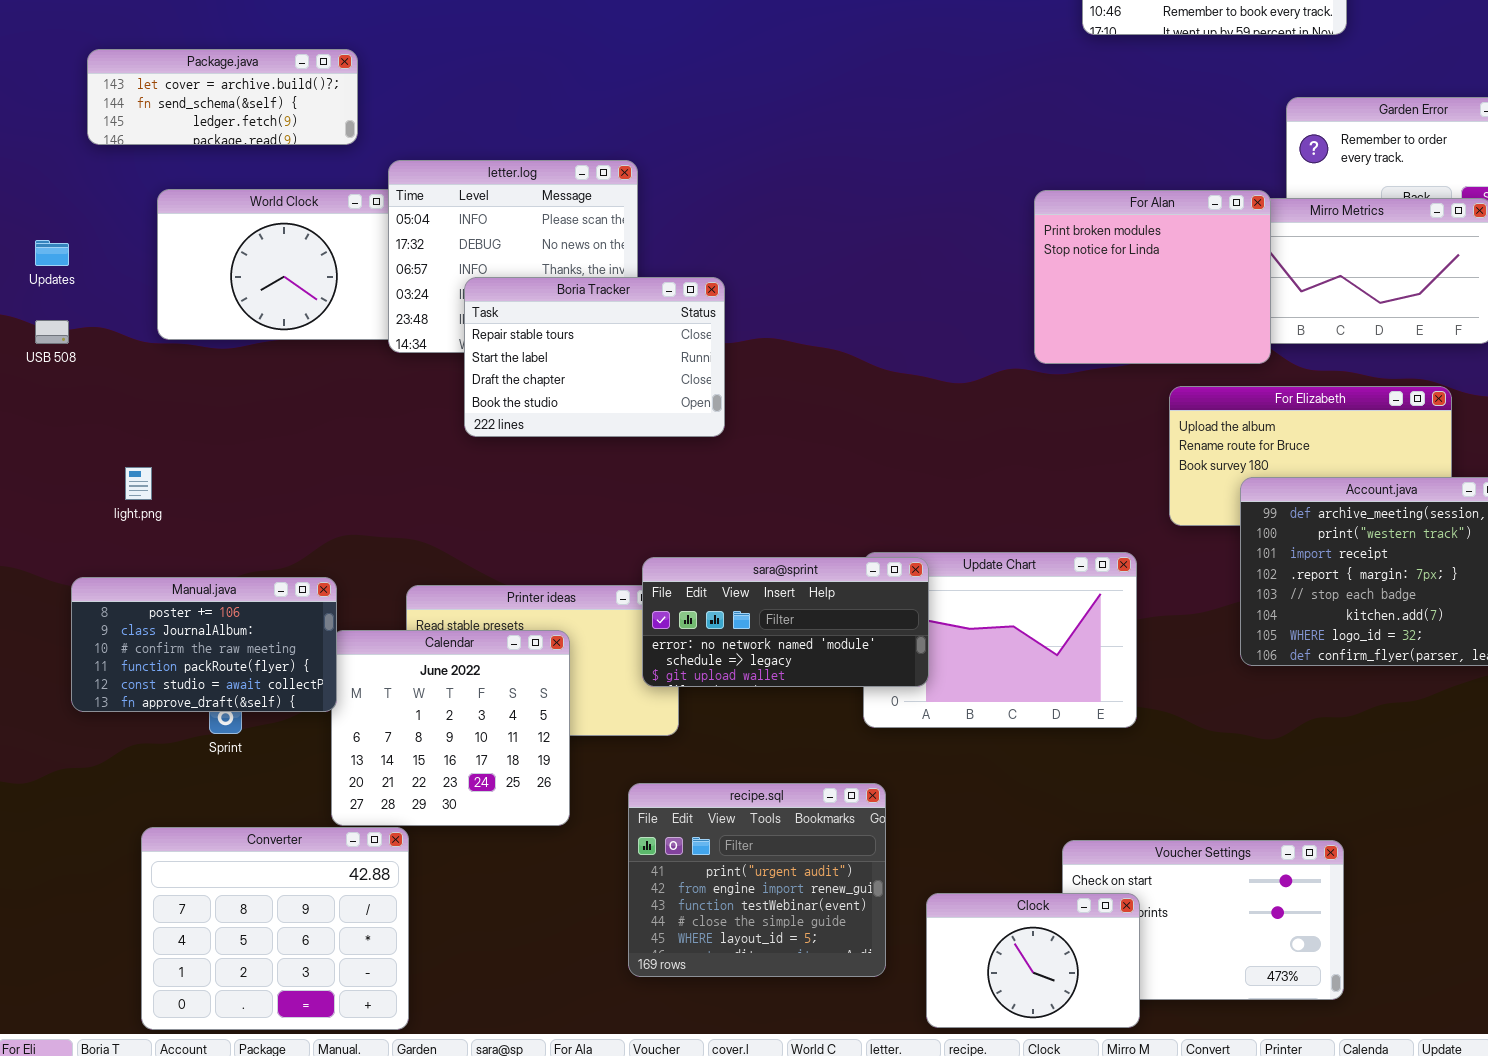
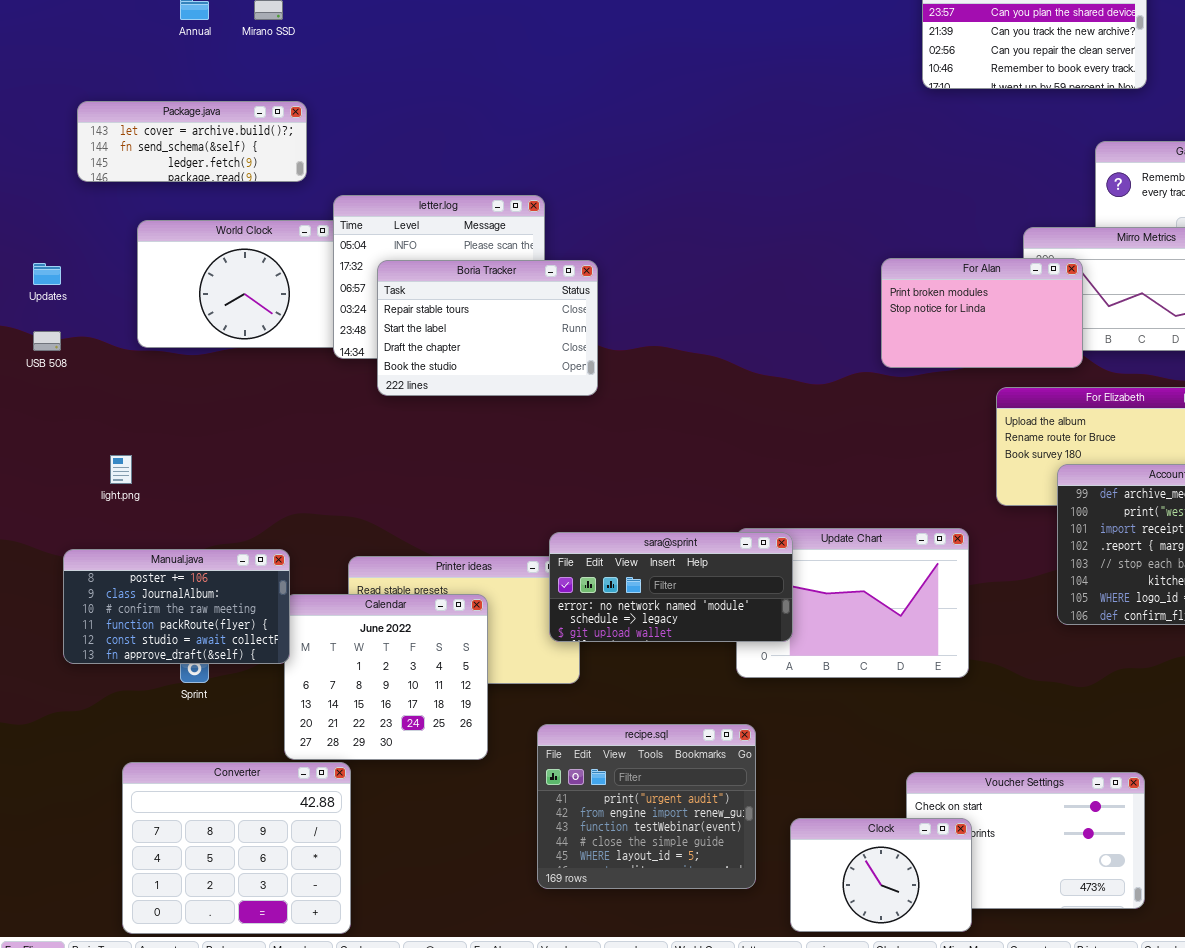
For Alan: [1034,190,1271,364] -> [881,258,1083,368], resized
Boria Tracker: [464,277,725,437] -> [377,260,598,396], moved

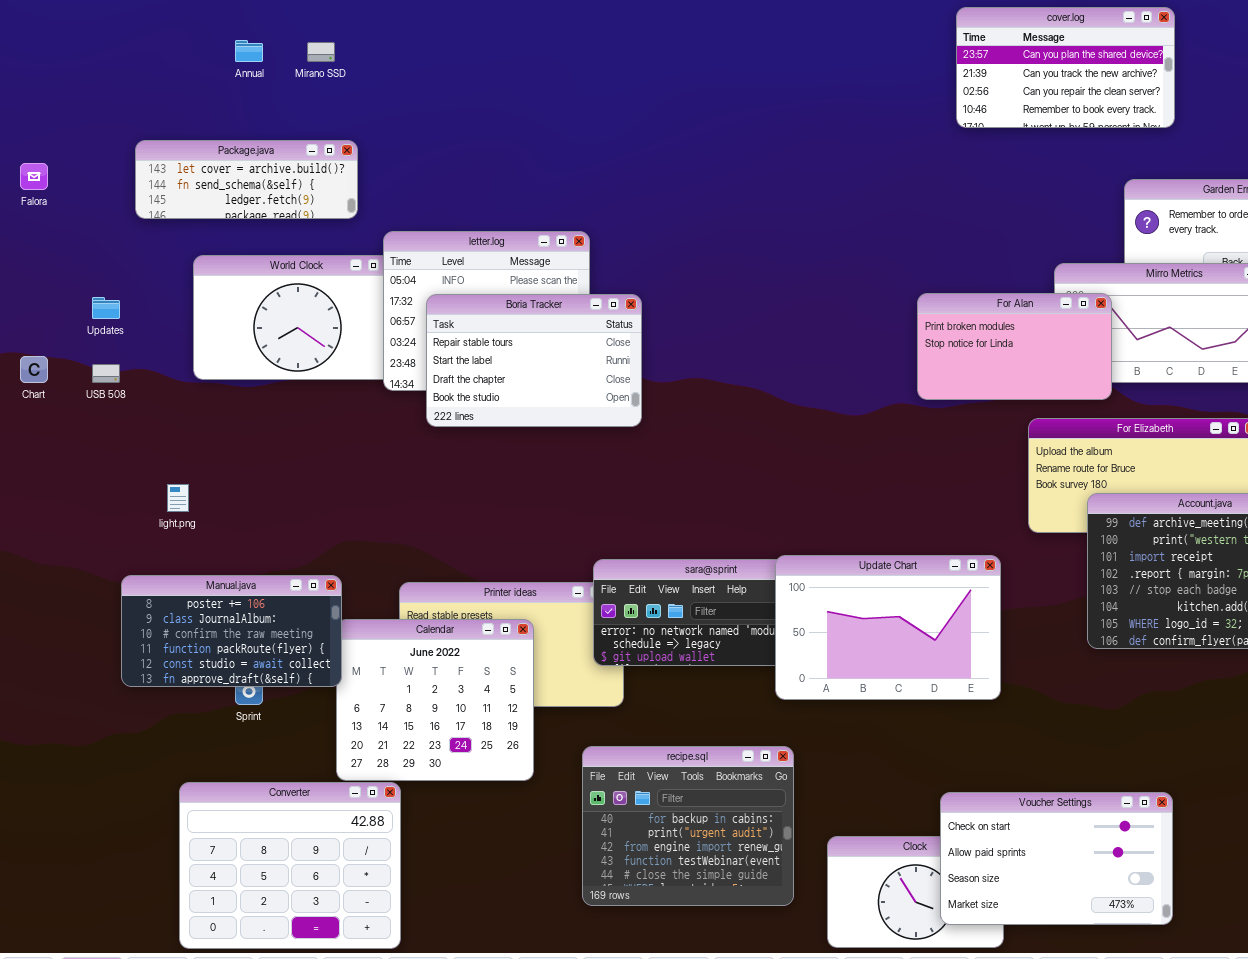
Update Chart: [736,528,969,678] -> [775,555,1001,700], raised
recipe.sql: [537,724,756,889] -> [582,746,794,906], scrolled up 1 row
Voucher Settings: [906,772,1145,909] -> [940,792,1173,925], raised

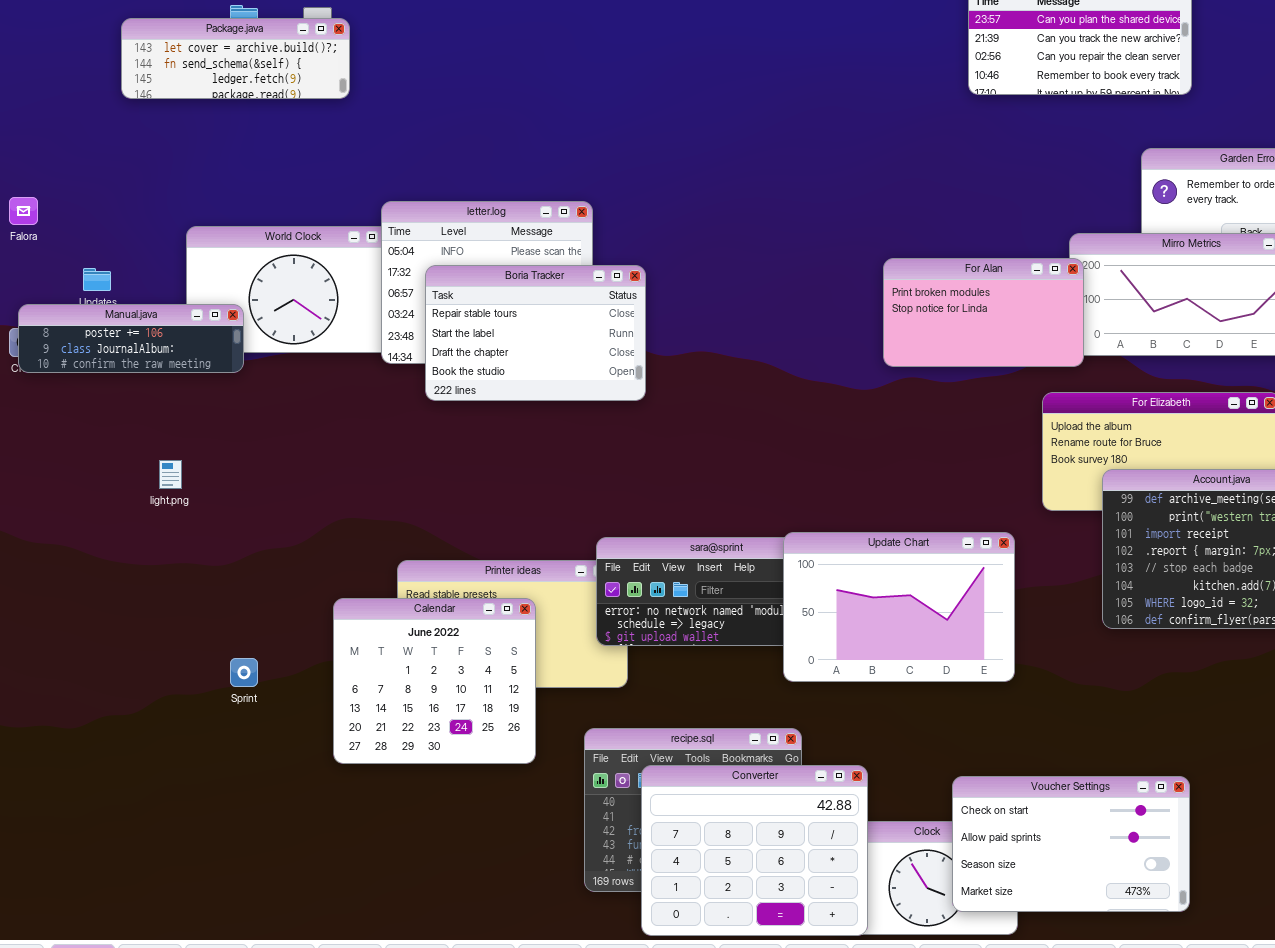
Package.java: [135,140,358,219] -> [121,18,350,99], moved
Falora: [20,163,48,190] -> [9,197,38,225], moved
For Alan: [917,293,1112,400] -> [883,258,1084,367], moved
Manual.java: [121,575,342,687] -> [18,304,244,373], moved, resized
Converter: [179,782,401,949] -> [641,765,868,936], moved

